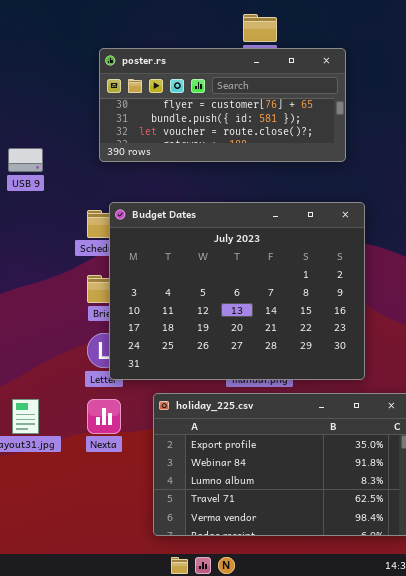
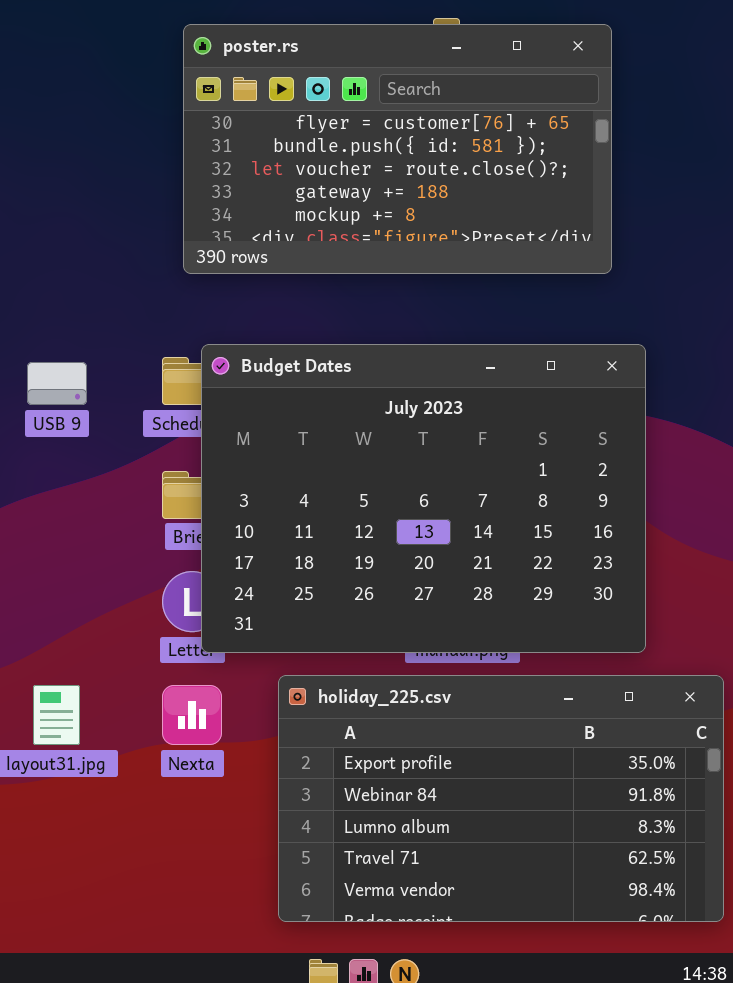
poster.rs: [99,48,346,162] -> [183,24,612,274], resized
USB 9: [8,148,43,172] -> [27,362,87,405], moved

